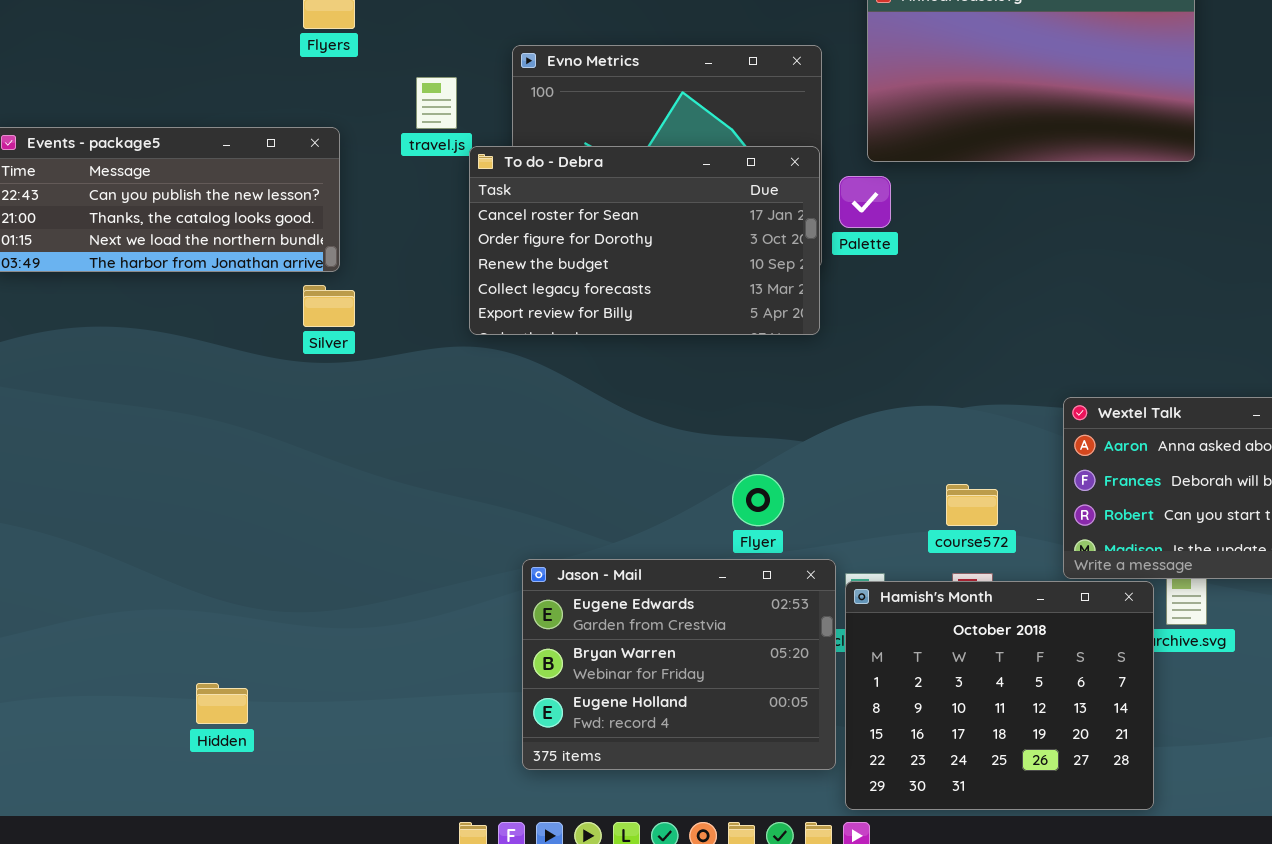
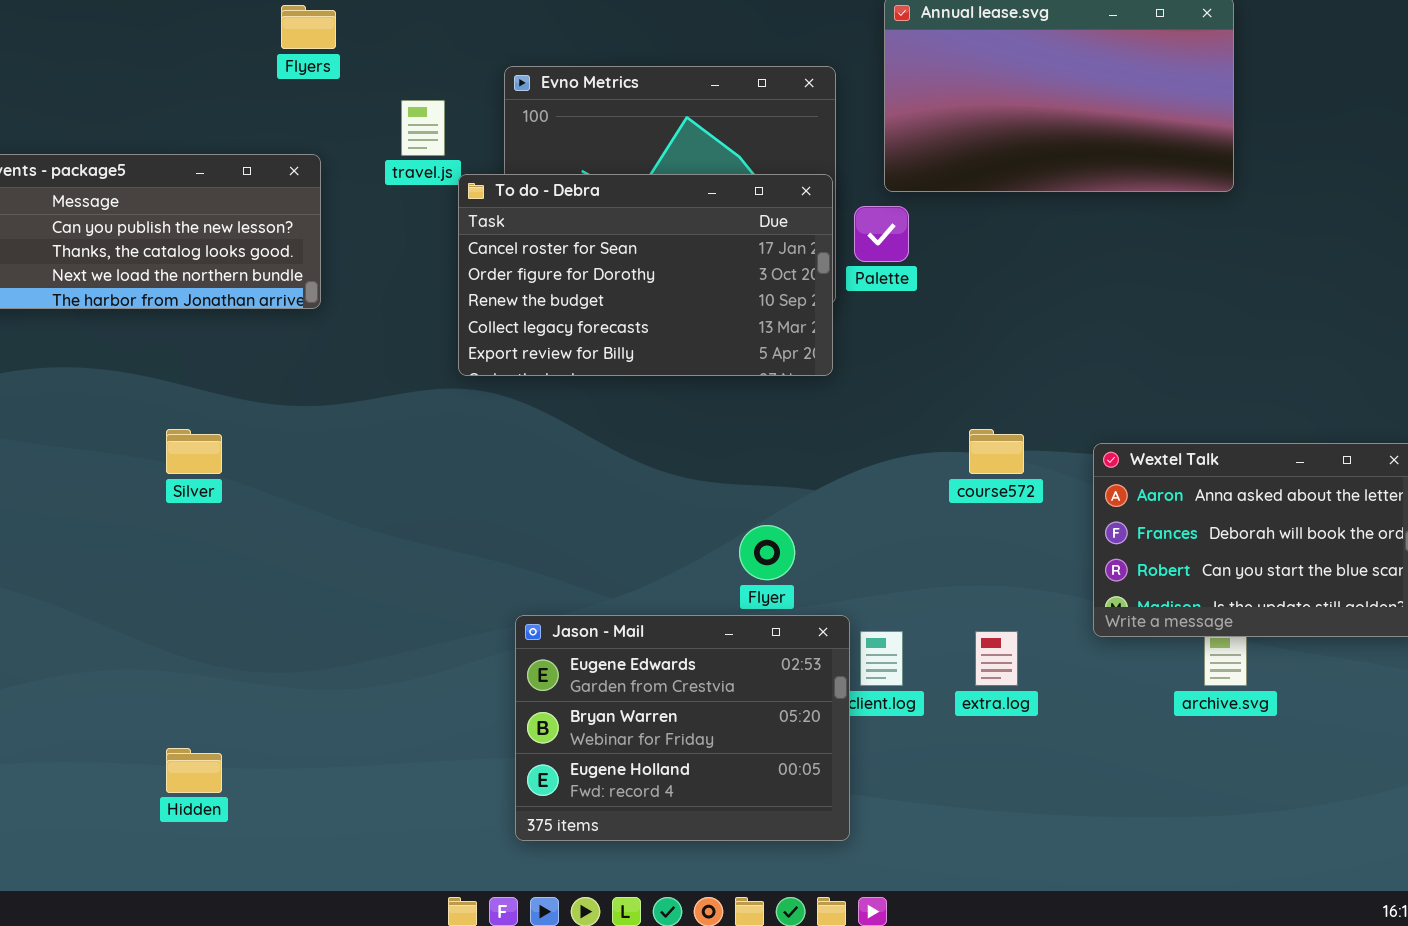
Silver: [303,285,355,327] -> [166,429,222,474], moved
course572: [946,484,998,526] -> [969,429,1024,474], moved
Hamish's Month: [845,581,1154,810] -> none, closed

